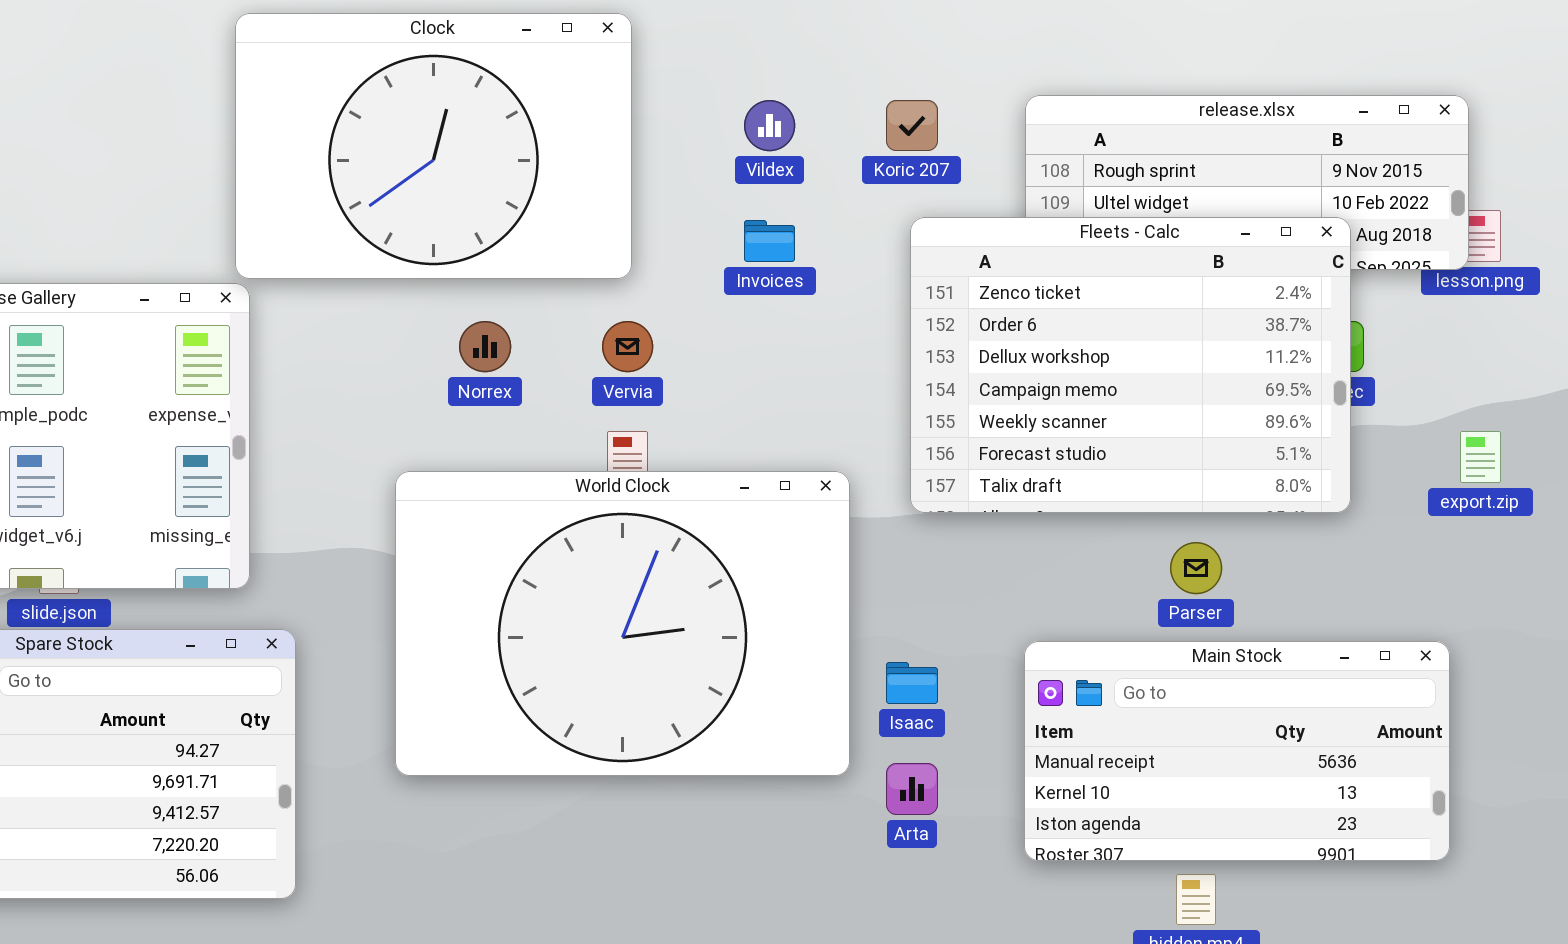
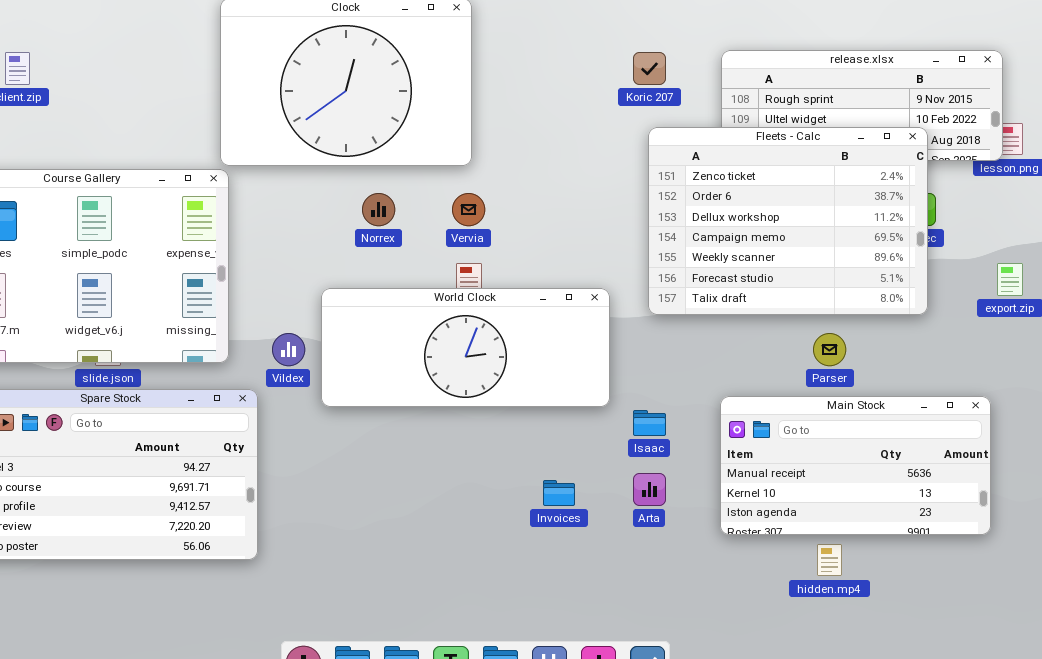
Vildex: [744,100,795,151] -> [272,333,305,366], moved
Invoices: [744,220,795,262] -> [543,480,575,506], moved
World Clock: [395,471,850,776] -> [321,288,610,407], resized

